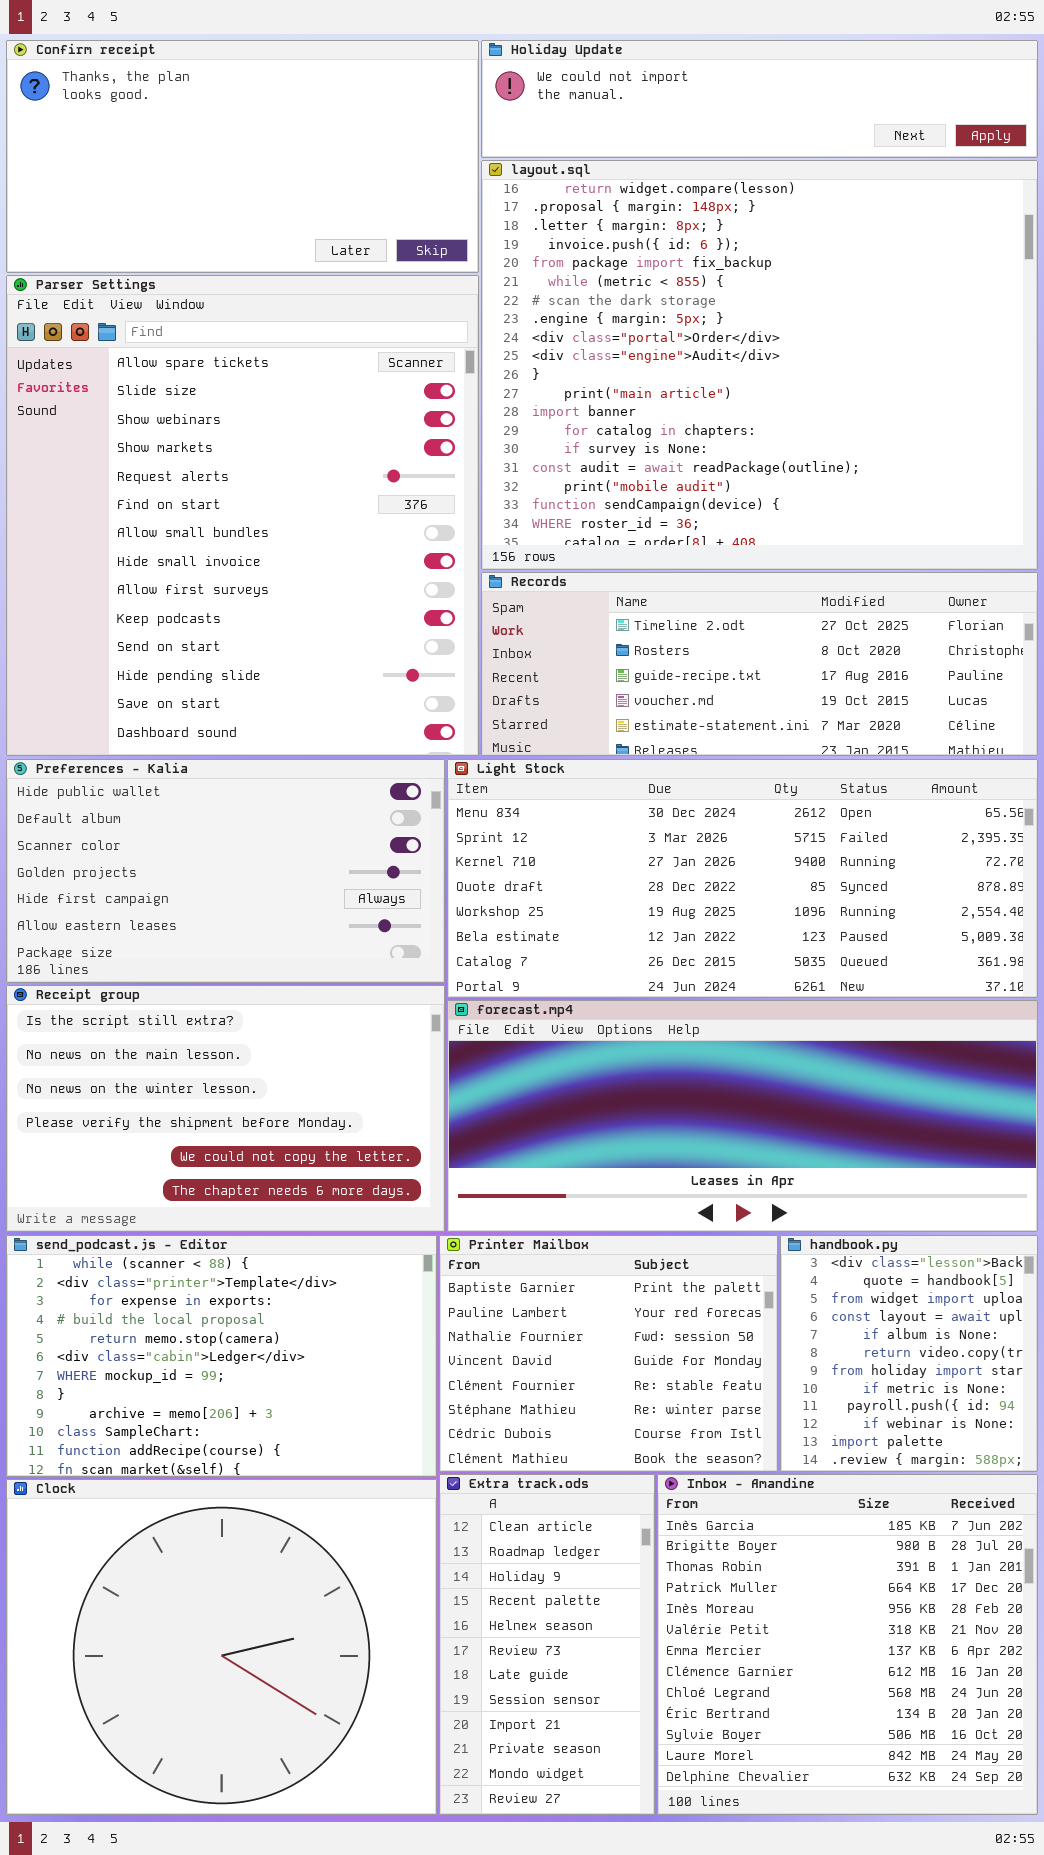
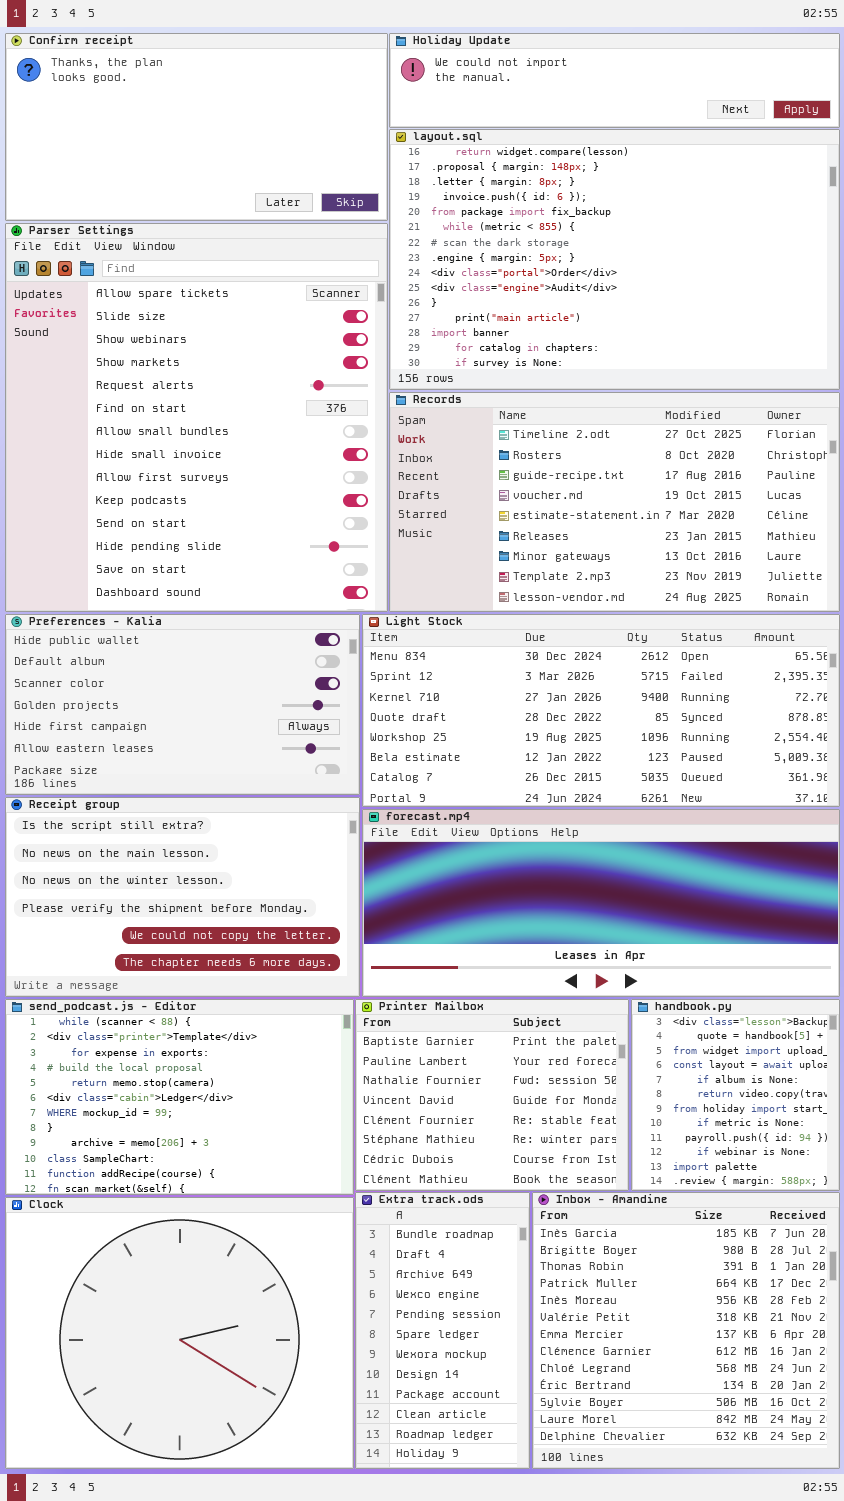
layout.sql: [481,160,1038,570] -> [389,129,840,390], resized
Records: [481,572,1038,756] -> [389,392,840,612], resized
Extra track.ods: [439,1474,655,1815] -> [355,1192,530,1469], scrolled up 9 rows

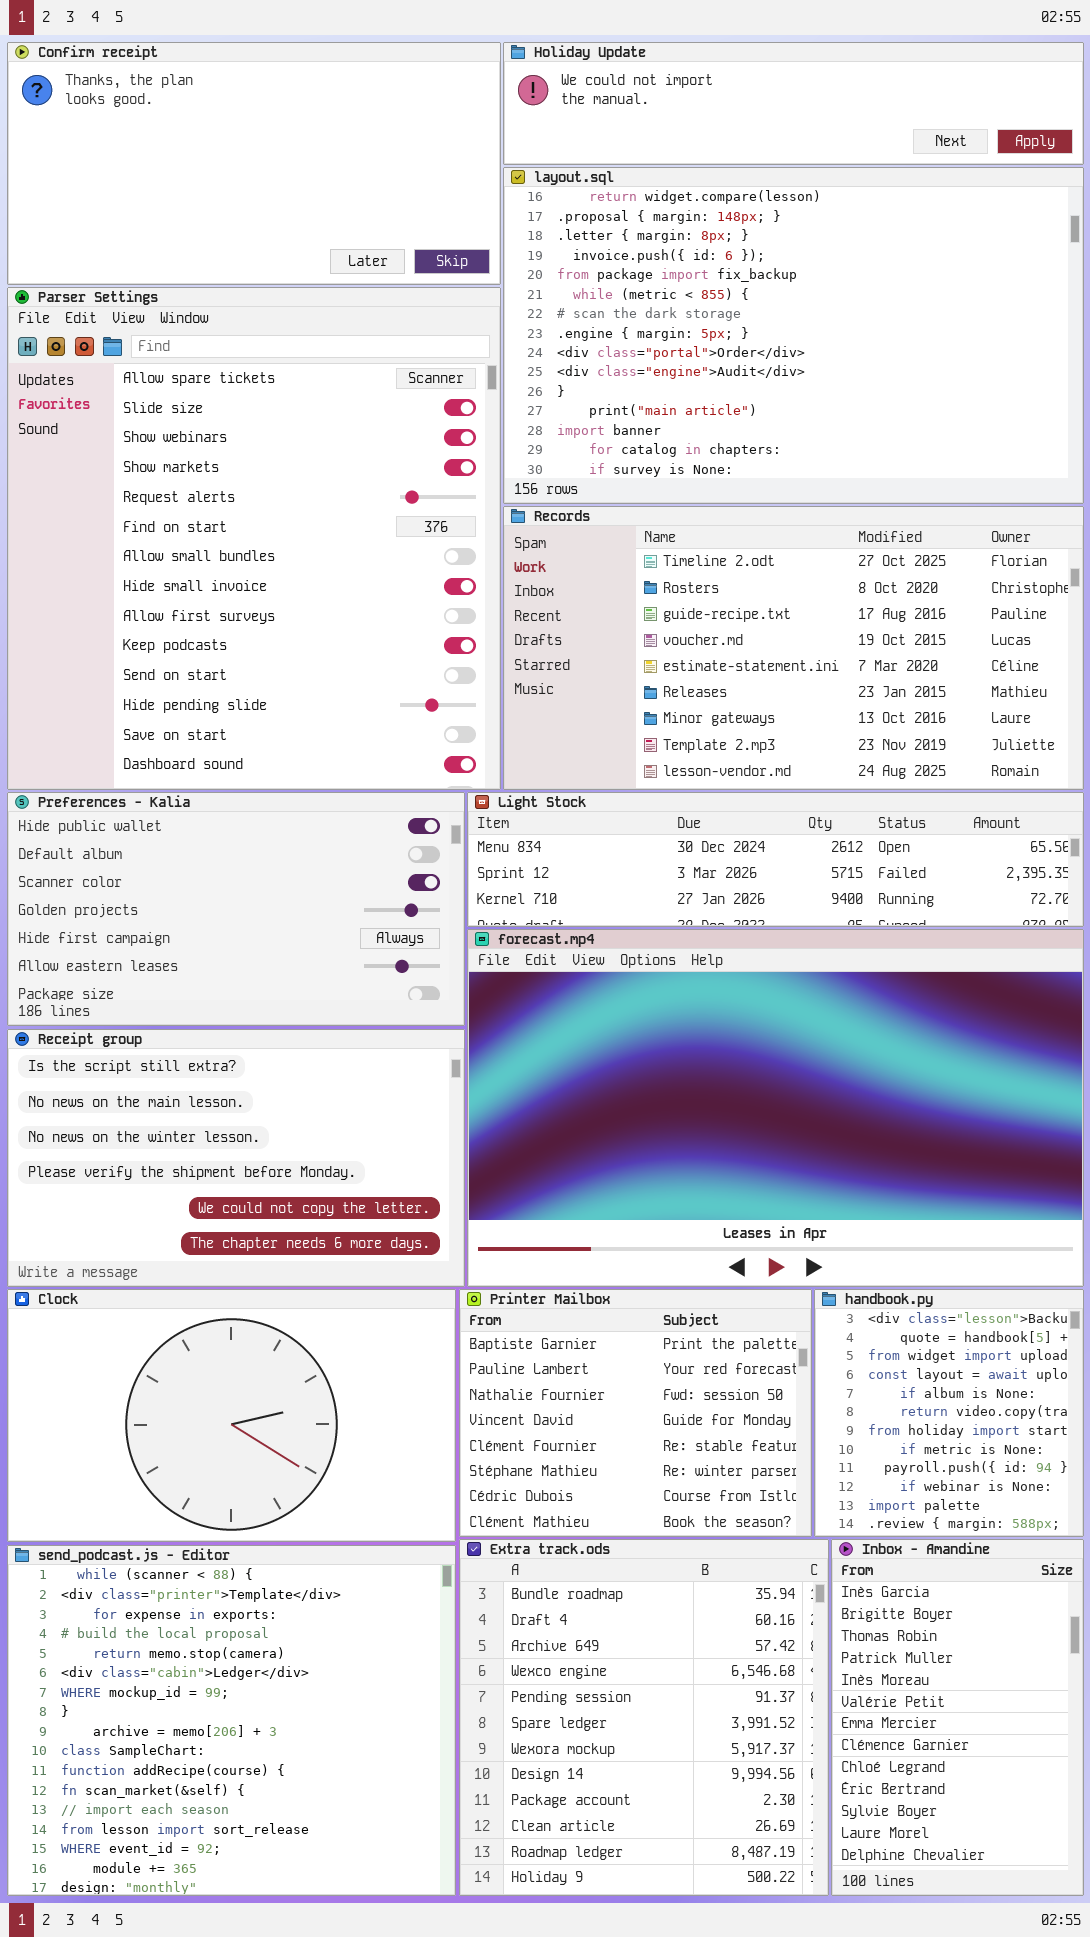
Light Stock: [362,614,840,807] -> [467,792,1084,927], resized
forecast.mp4: [362,809,840,997] -> [467,929,1084,1287], resized
send_podcast.js - Editor: [5,999,354,1195] -> [7,1545,456,1896], moved, resized
Extra track.ods: [355,1192,530,1469] -> [459,1539,829,1896], resized
Inbox - Amandine: [532,1192,840,1469] -> [831,1539,1084,1896], resized
Clock: [5,1197,354,1469] -> [7,1289,456,1542], moved, resized

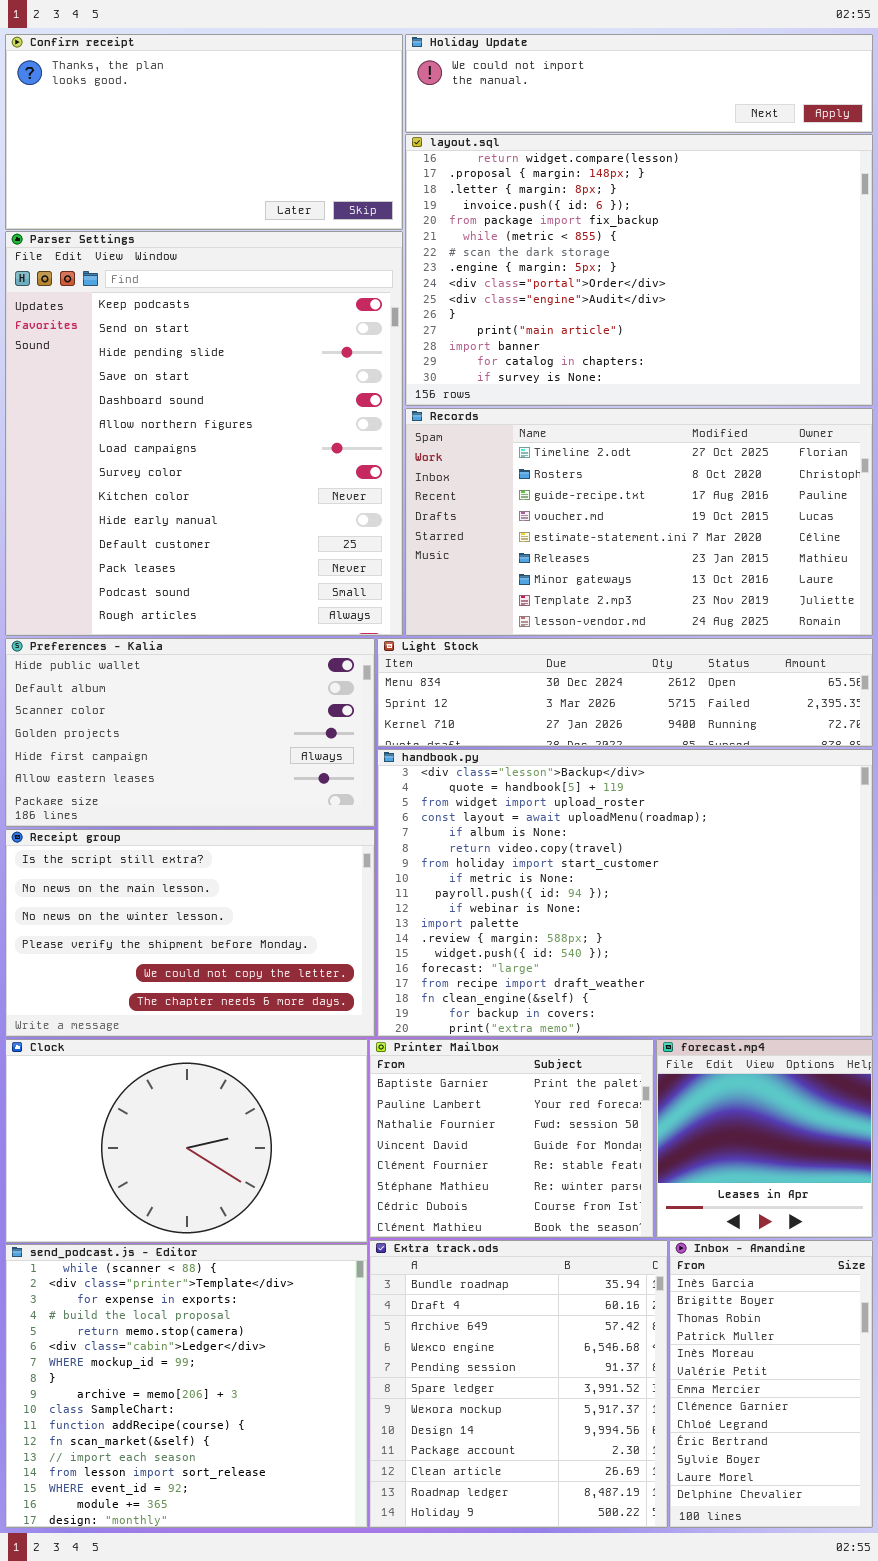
Parser Settings: [7,287,501,790] -> [5,231,403,636], scrolled down 9 rows
forecast.mp4: [467,929,1084,1287] -> [656,1039,873,1238], moved, resized
handbook.py: [814,1289,1084,1537] -> [377,749,873,1037], moved, resized

